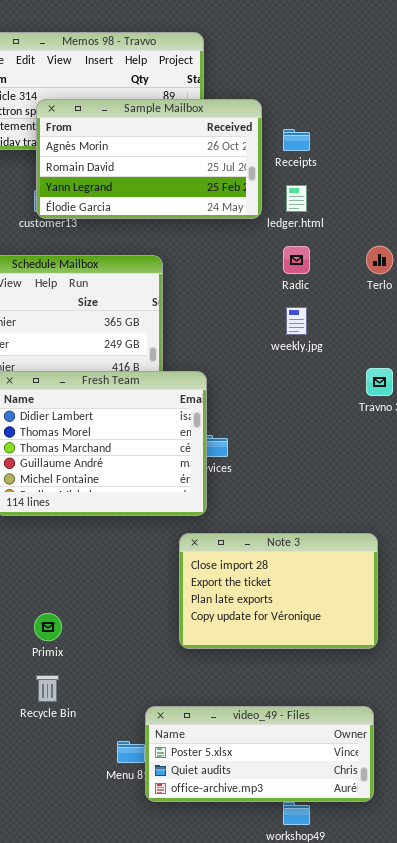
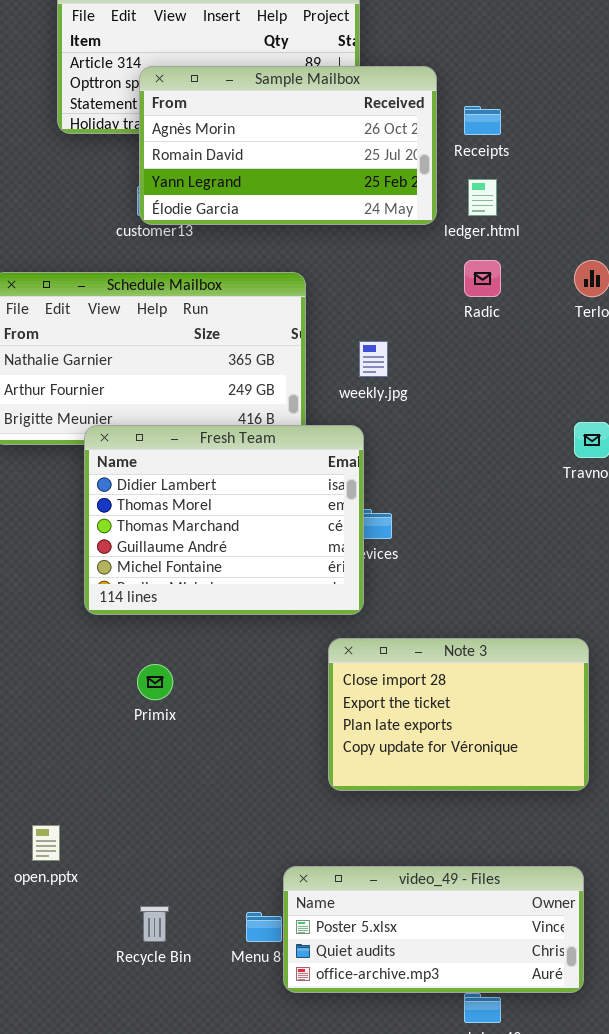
weekly.jpg: [286,307,307,335] -> [359,341,388,377], moved
Primix: [34,613,62,641] -> [137,664,173,700], moved
Recycle Bin: [36,675,59,702] -> [140,906,169,942], moved

